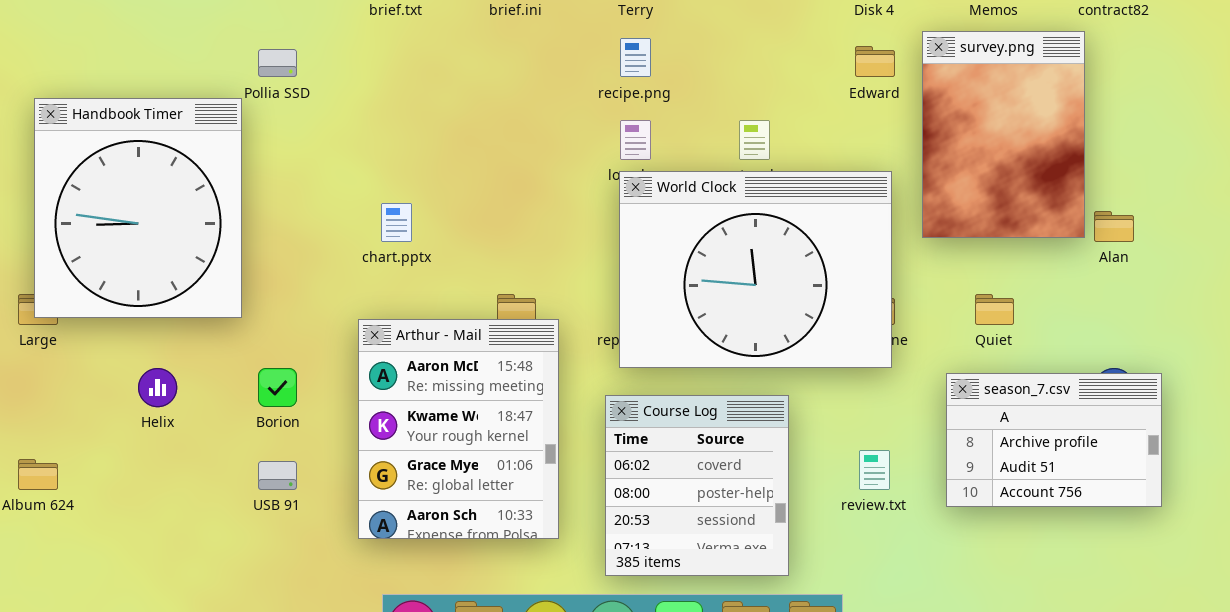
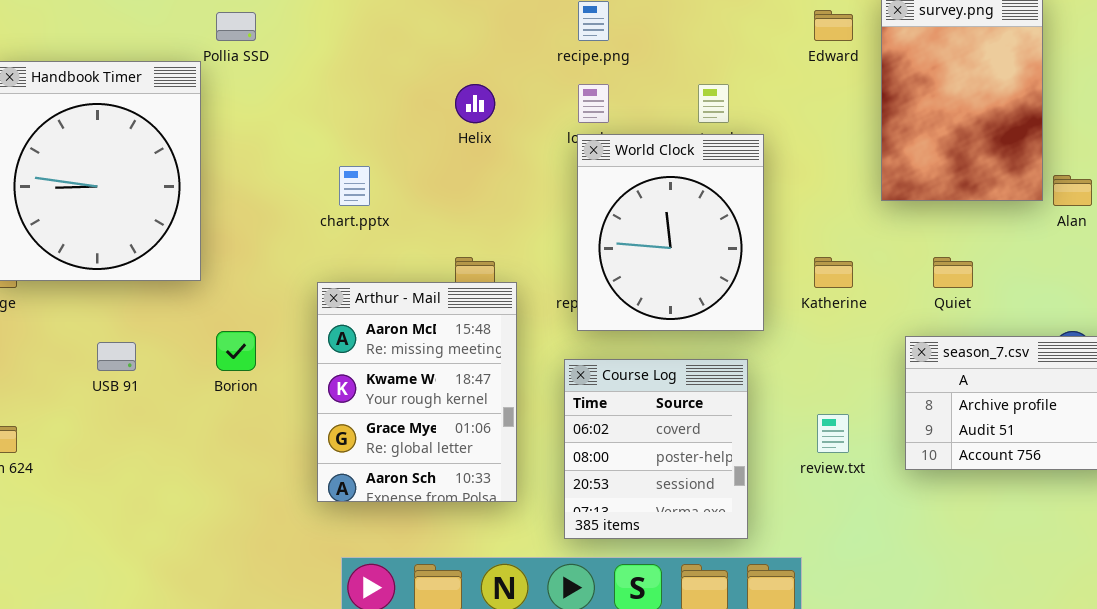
World Clock: [619,171,892,368] -> [577,134,764,331], resized
Helix: [138,368,177,407] -> [455,84,495,123], moved
USB 91: [258,461,297,490] -> [97,342,136,371], moved

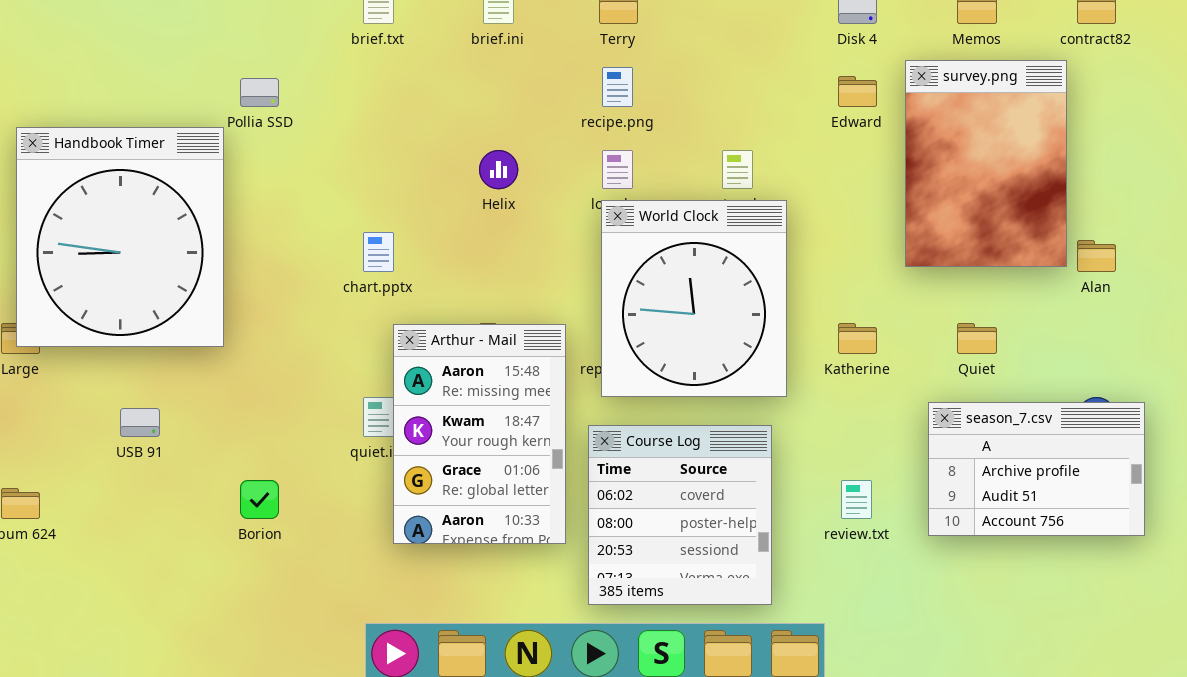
Arthur - Mail: [317,282,517,502] -> [393,324,566,544], moved, resized
Borion: [216,331,256,371] -> [240,480,279,519], moved

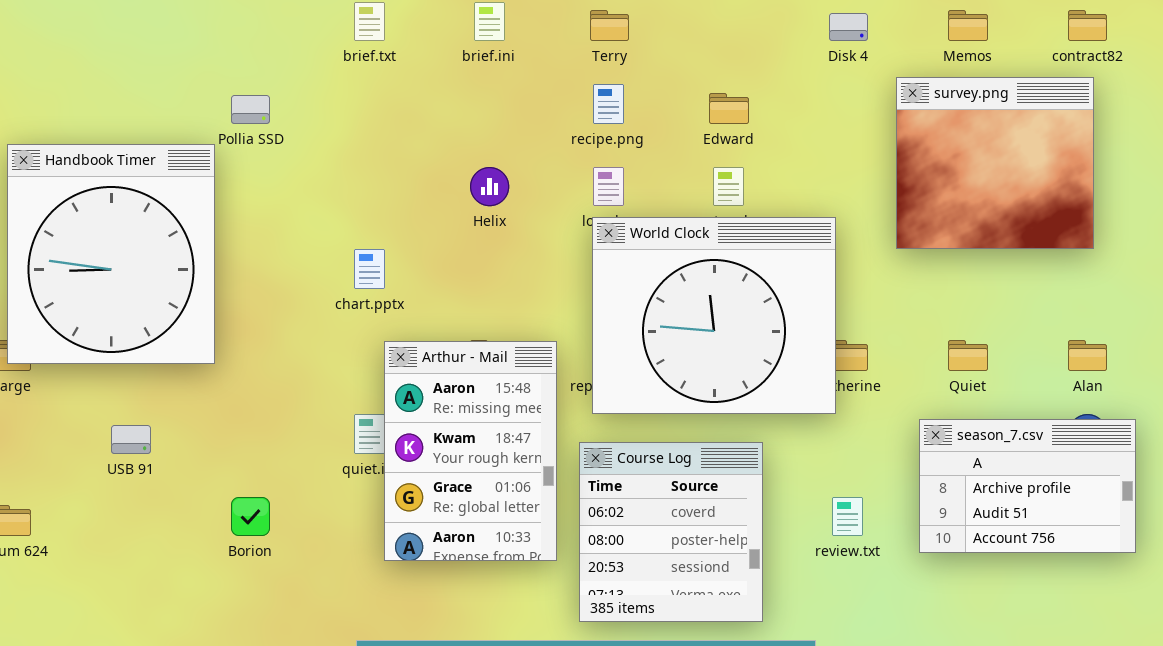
survey.png: [905,60,1067,267] -> [896,77,1094,249], resized
Edward: [838,76,877,107] -> [709,93,749,124], moved
World Clock: [601,200,787,397] -> [592,217,836,414], resized
Alan: [1077,240,1116,272] -> [1068,340,1107,371], moved

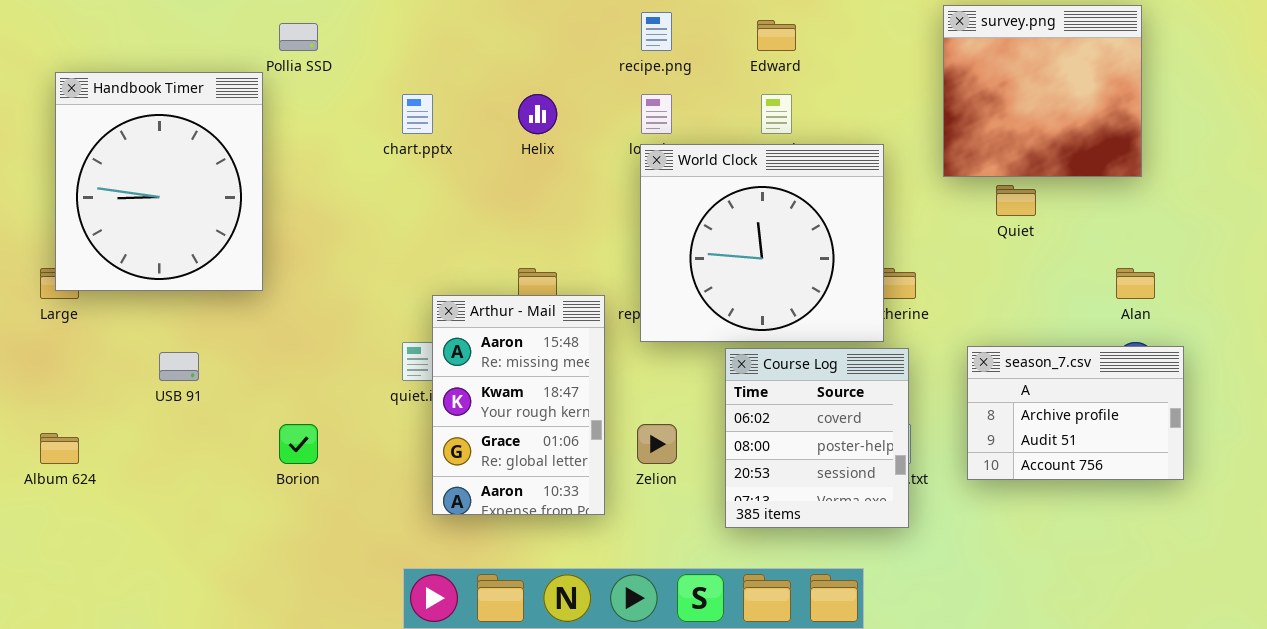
chart.pptx: [354,249,385,289] -> [402,94,433,134], moved
Quiet: [948,340,988,371] -> [996,185,1036,216], moved
Arthur - Mail: [384,341,557,561] -> [432,295,605,515], moved
Course Log: [579,442,763,622] -> [725,348,909,528], moved

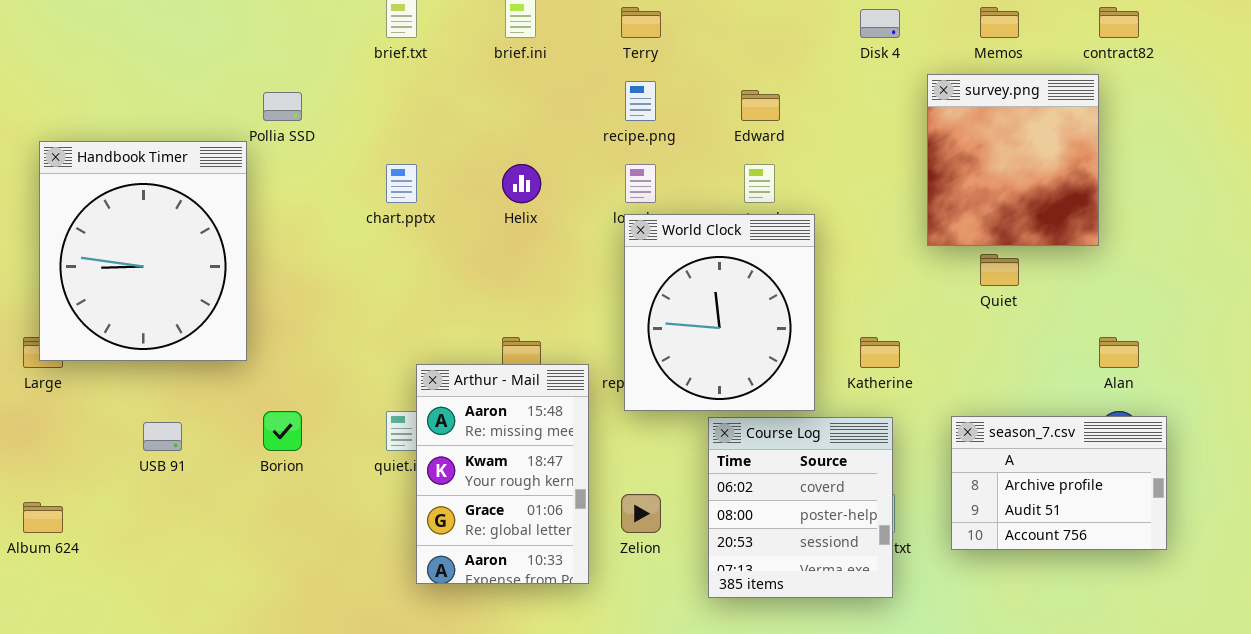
survey.png: [943,5,1142,177] -> [927,74,1099,246], resized
World Clock: [640,144,884,342] -> [624,214,815,411], resized
Borion: [279,424,318,464] -> [263,411,302,451], moved

